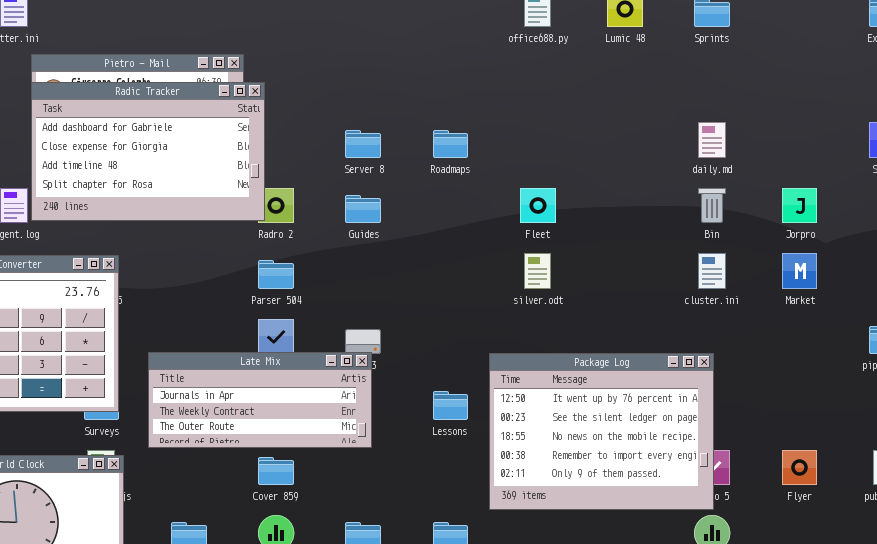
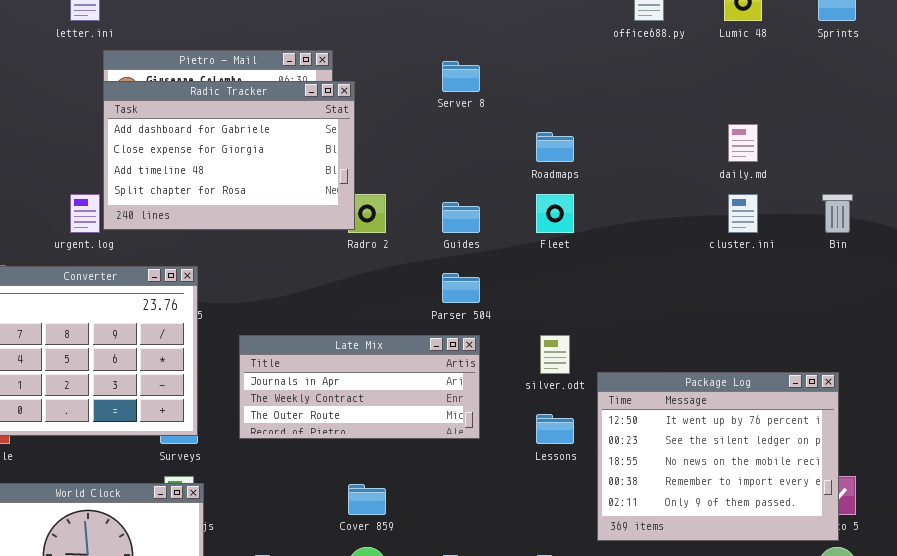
daily.md: [698,122,726,158] -> [728,124,758,162], moved
Server 8: [345,130,381,158] -> [442,61,480,92], moved
Fleet: [520,188,556,223] -> [536,194,574,233], moved
silver.odt: [524,253,551,289] -> [540,335,570,374], moved
cluster.ini: [698,253,726,289] -> [728,194,758,233], moved
Parser 504: [258,260,294,289] -> [442,273,480,303], moved
Late Mix: [148,352,372,448] -> [239,335,480,439], moved

